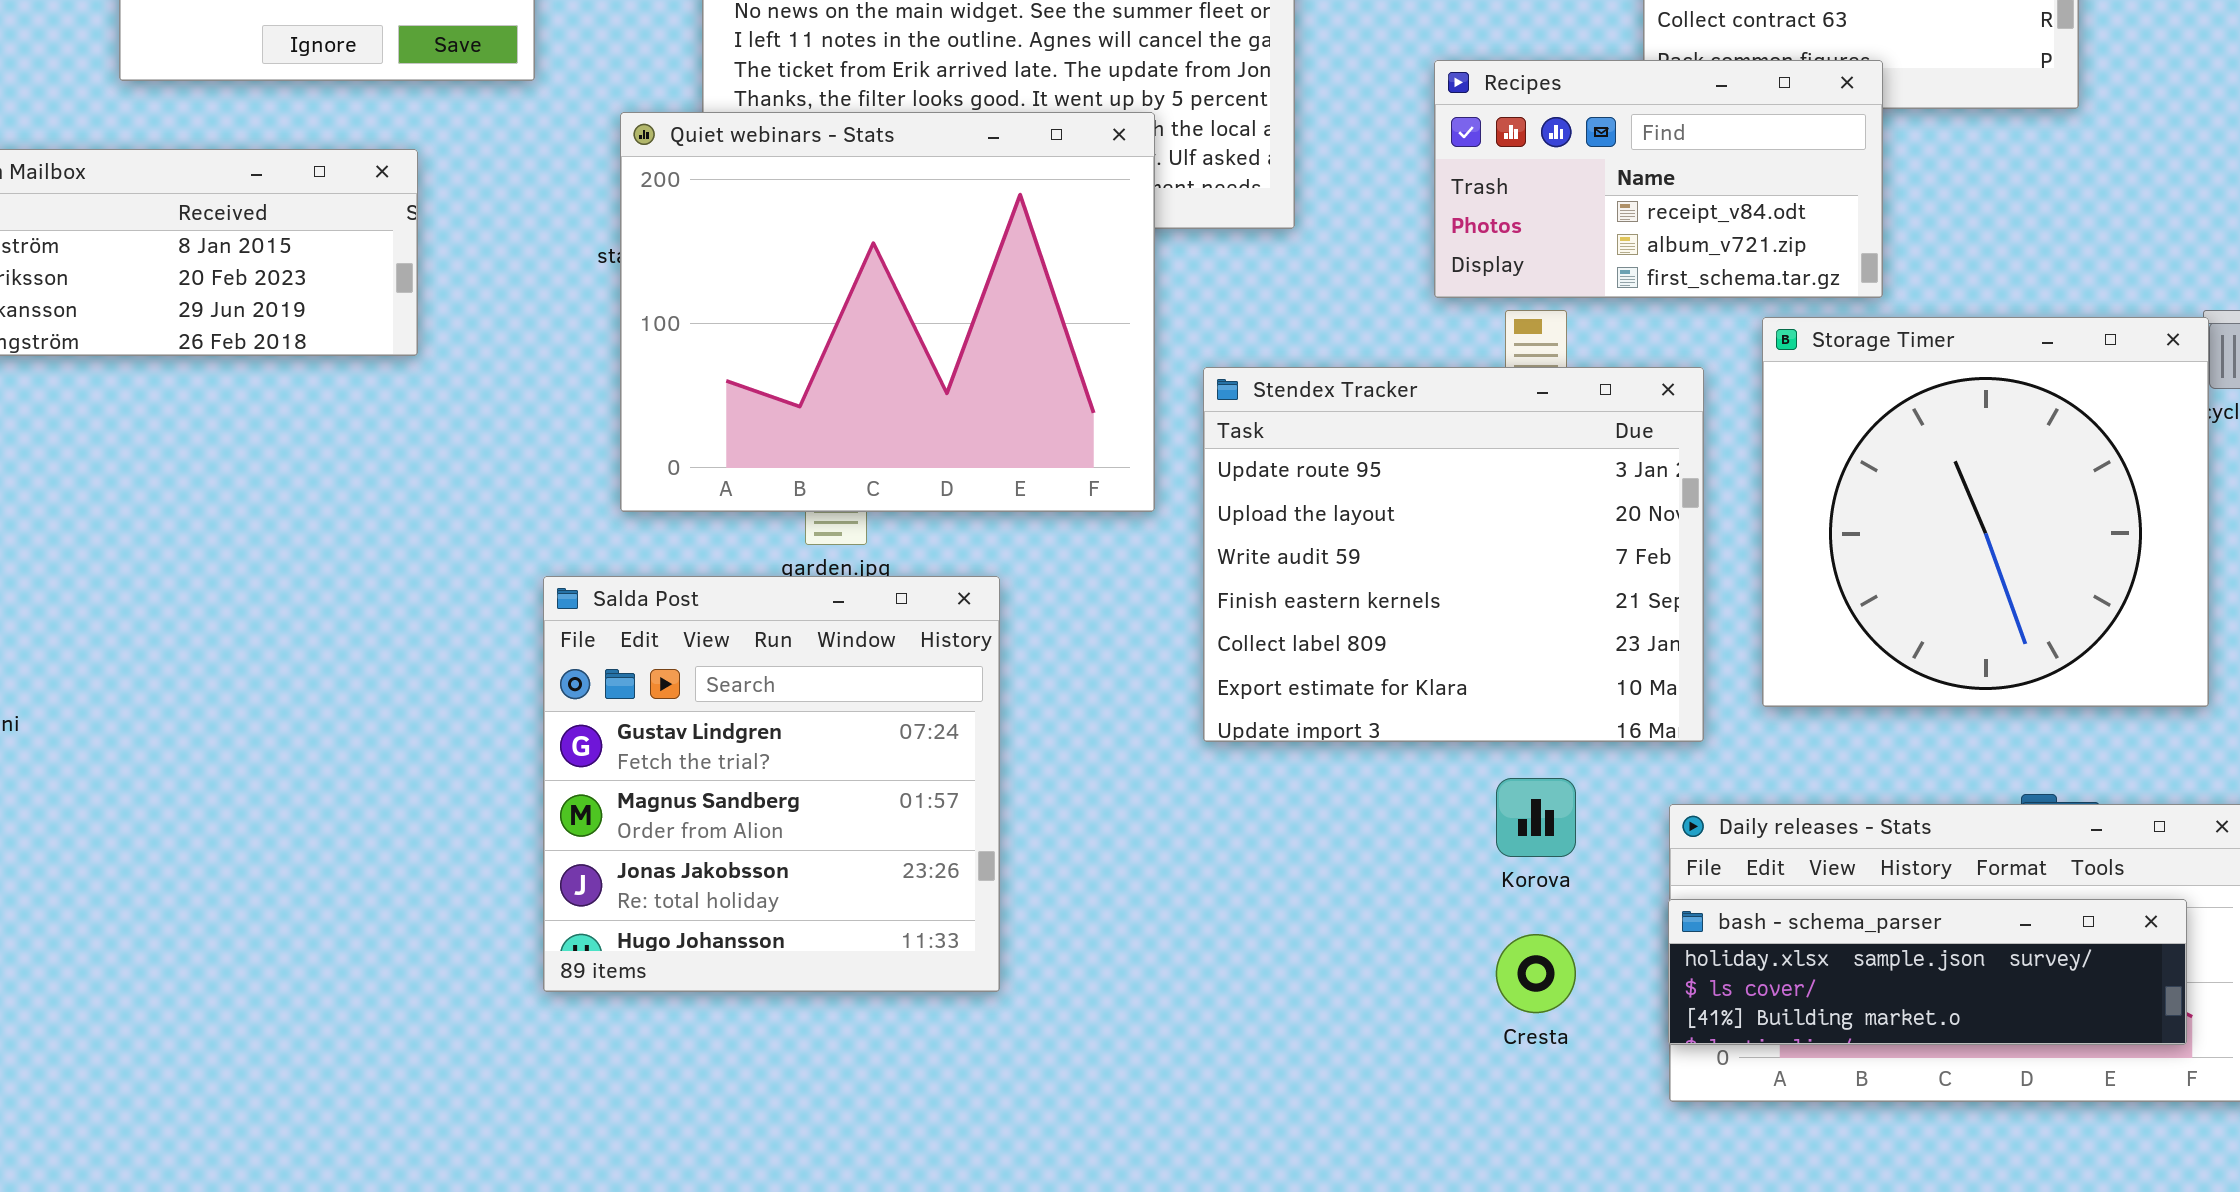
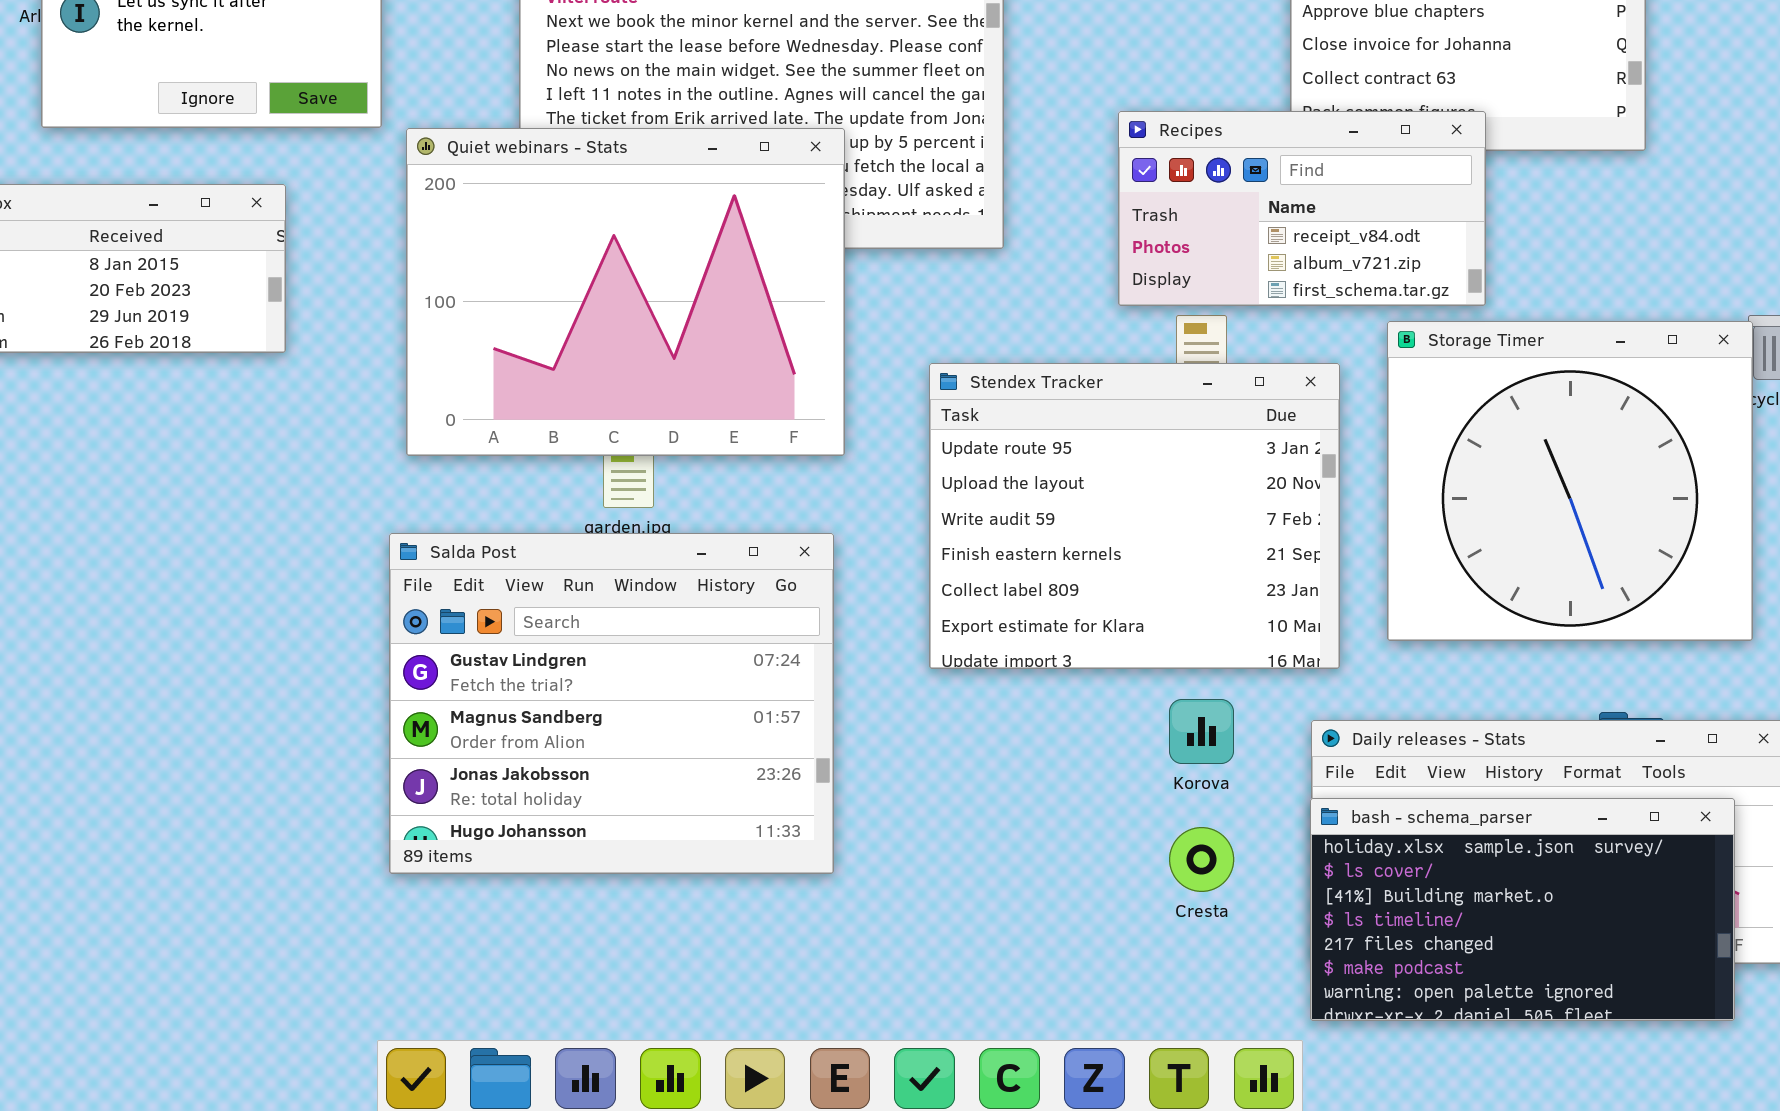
Quiet webinars - Stats: [620,112,1155,512] -> [406,128,845,456], moved
Salda Post: [543,576,1000,992] -> [389,533,834,874], resized
bash - schema_parser: [1668,899,2187,1045] -> [1310,798,1735,1021], resized

